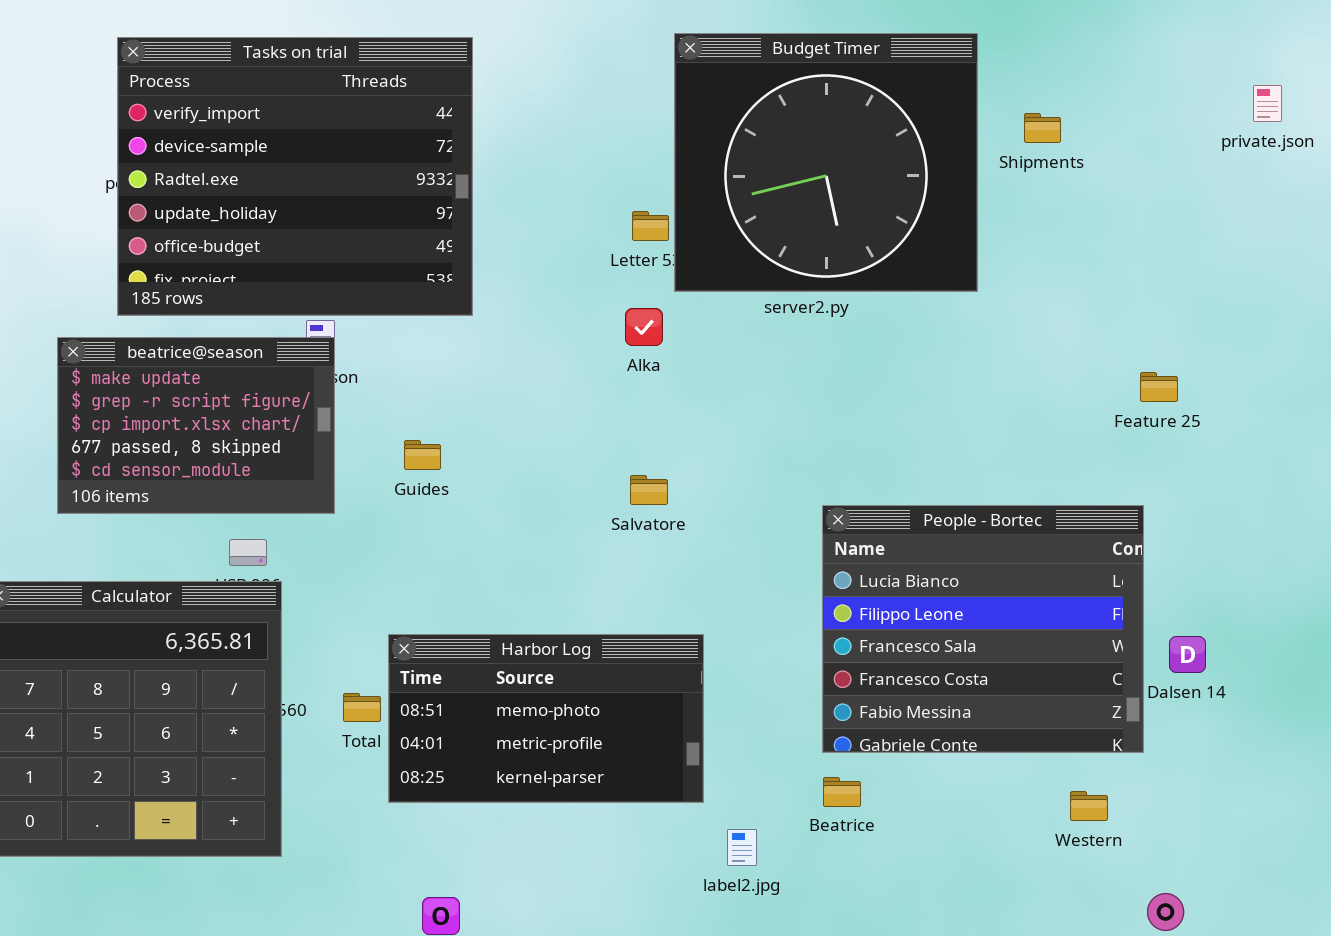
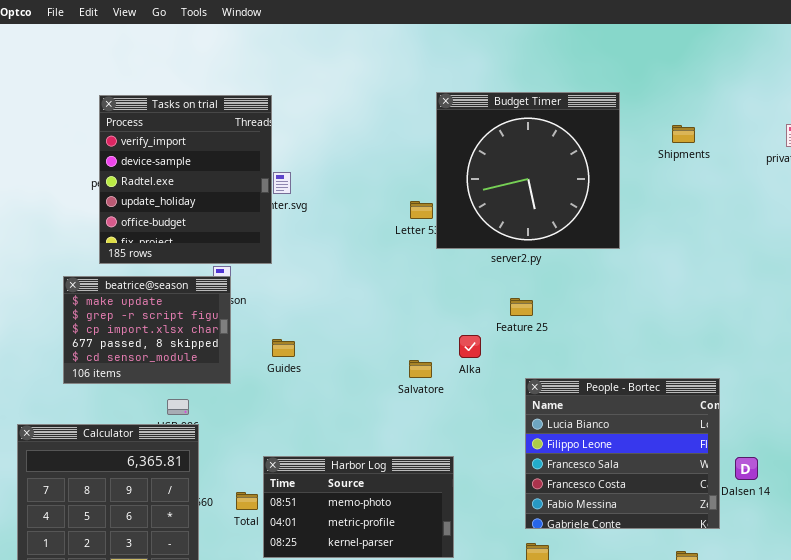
Tasks on trial: [117,37,473,316] -> [99,95,272,264], resized
Shipments: [1024,113,1061,143] -> [672,125,695,143], moved
Alka: [625,308,663,346] -> [459,335,481,358], moved
Feature 25: [1140,372,1178,402] -> [510,298,533,316], moved

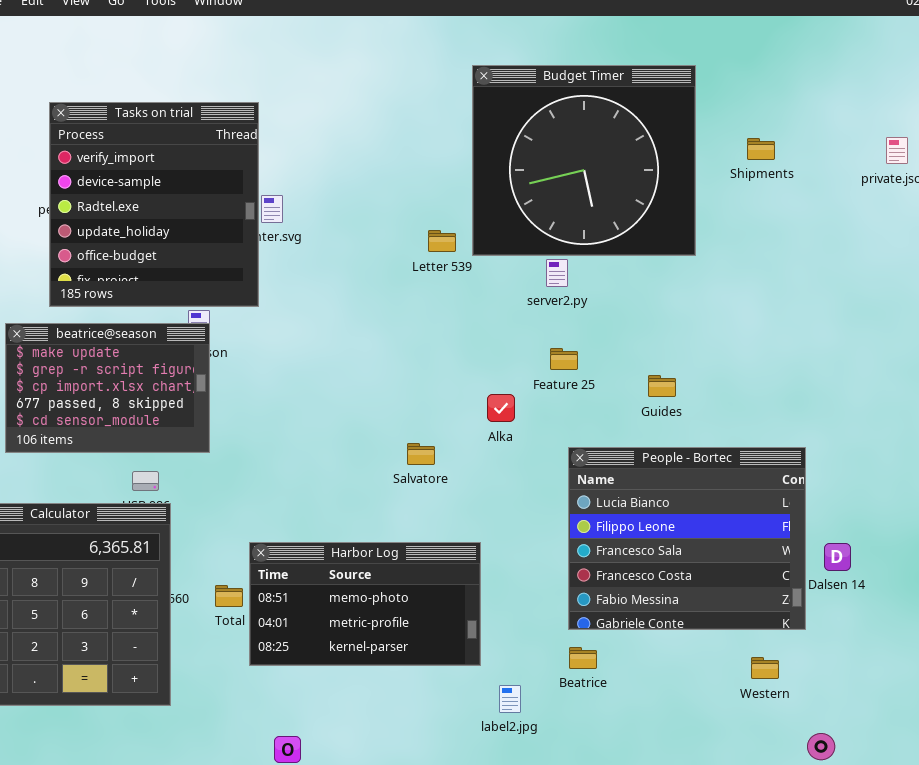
Budget Timer: [436,92,620,249] -> [472,65,696,256], moved
Guides: [272,339,295,357] -> [648,375,676,397], moved
Salvatore: [409,360,432,378] -> [407,443,435,465], moved

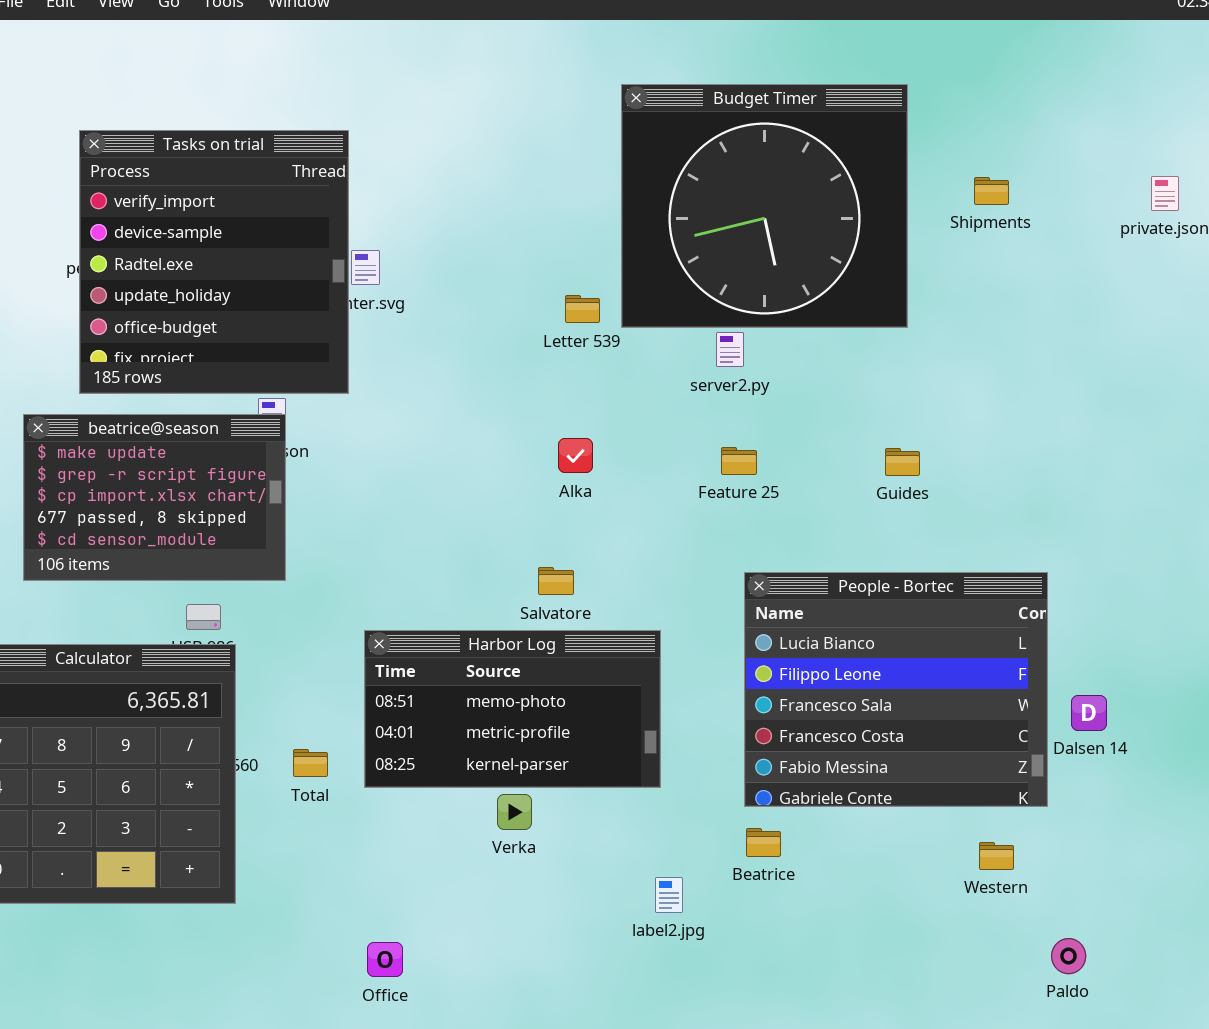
Guides: [648,375,676,397] -> [885,448,920,476], moved
Alka: [487,394,515,422] -> [558,438,593,473], moved
Harbor Log: [249,542,481,666] -> [364,630,661,788], moved

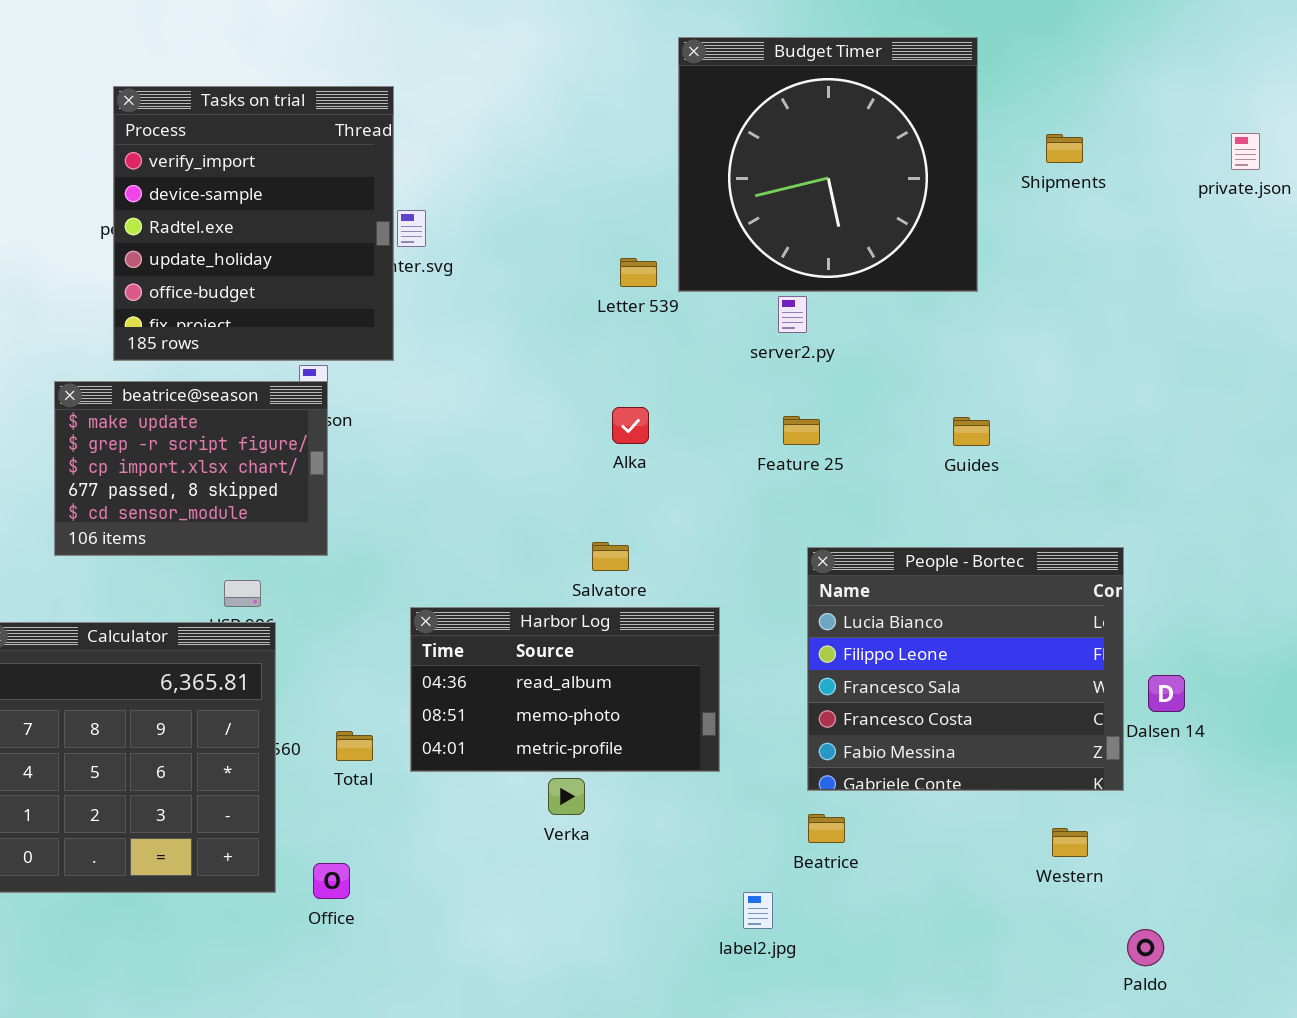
Harbor Log: [364,630,661,788] -> [410,607,720,772], scrolled up 1 row
label2.jpg: [655,877,683,913] -> [743,892,773,929], moved
Office: [367,942,403,977] -> [313,863,350,899], moved

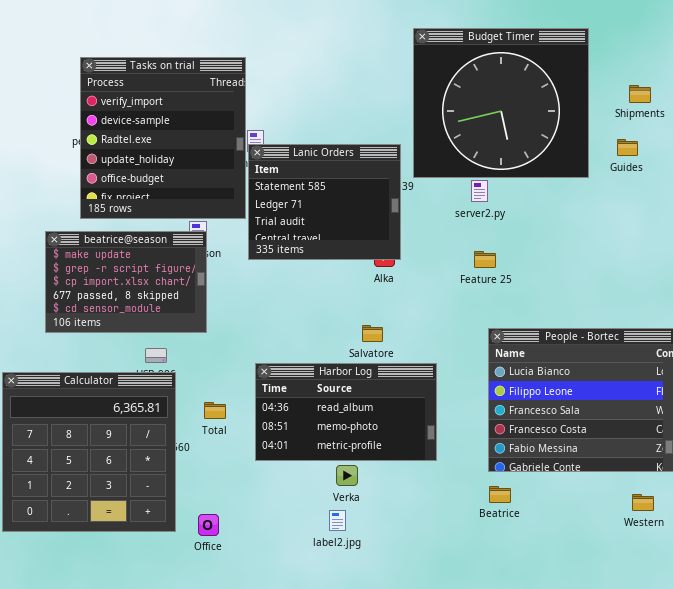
Lanic Orders: none -> [248,144,401,260], opened
Guides: [953,417,990,446] -> [617,139,638,156], moved
Total: [336,731,373,761] -> [204,402,226,419], moved
label2.jpg: [743,892,773,929] -> [329,510,346,531], moved

